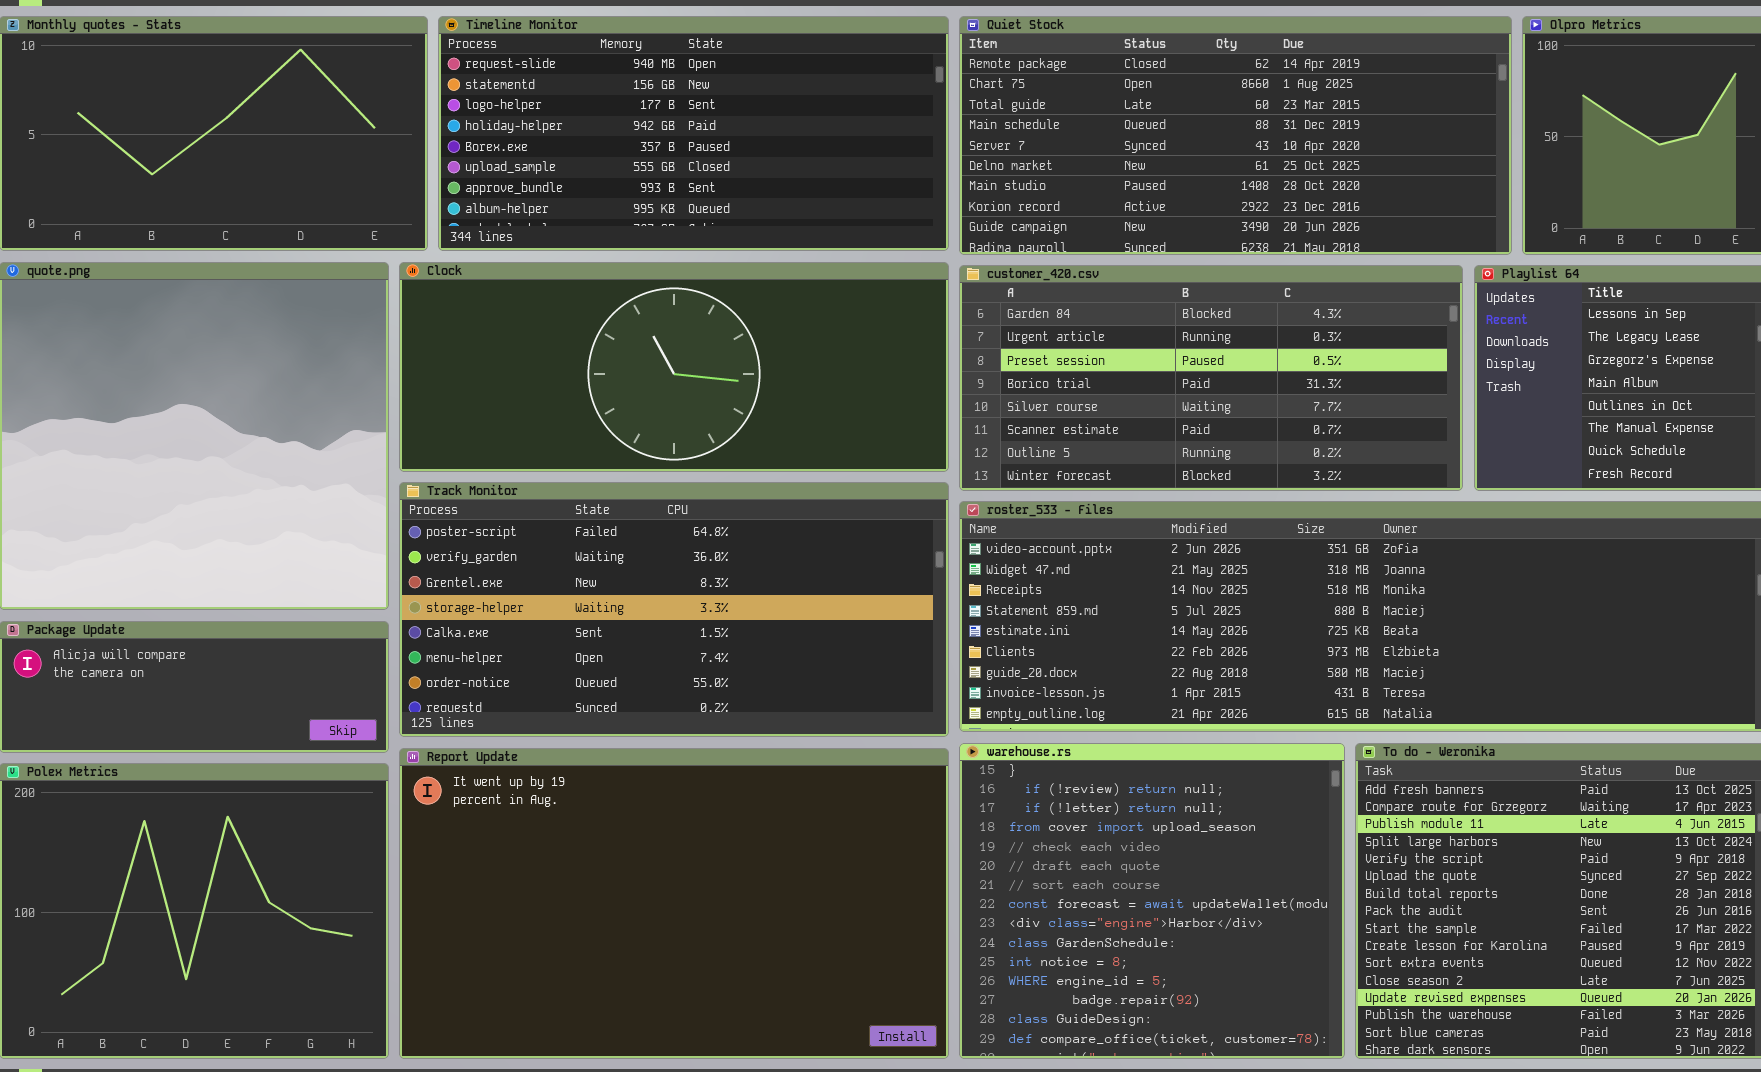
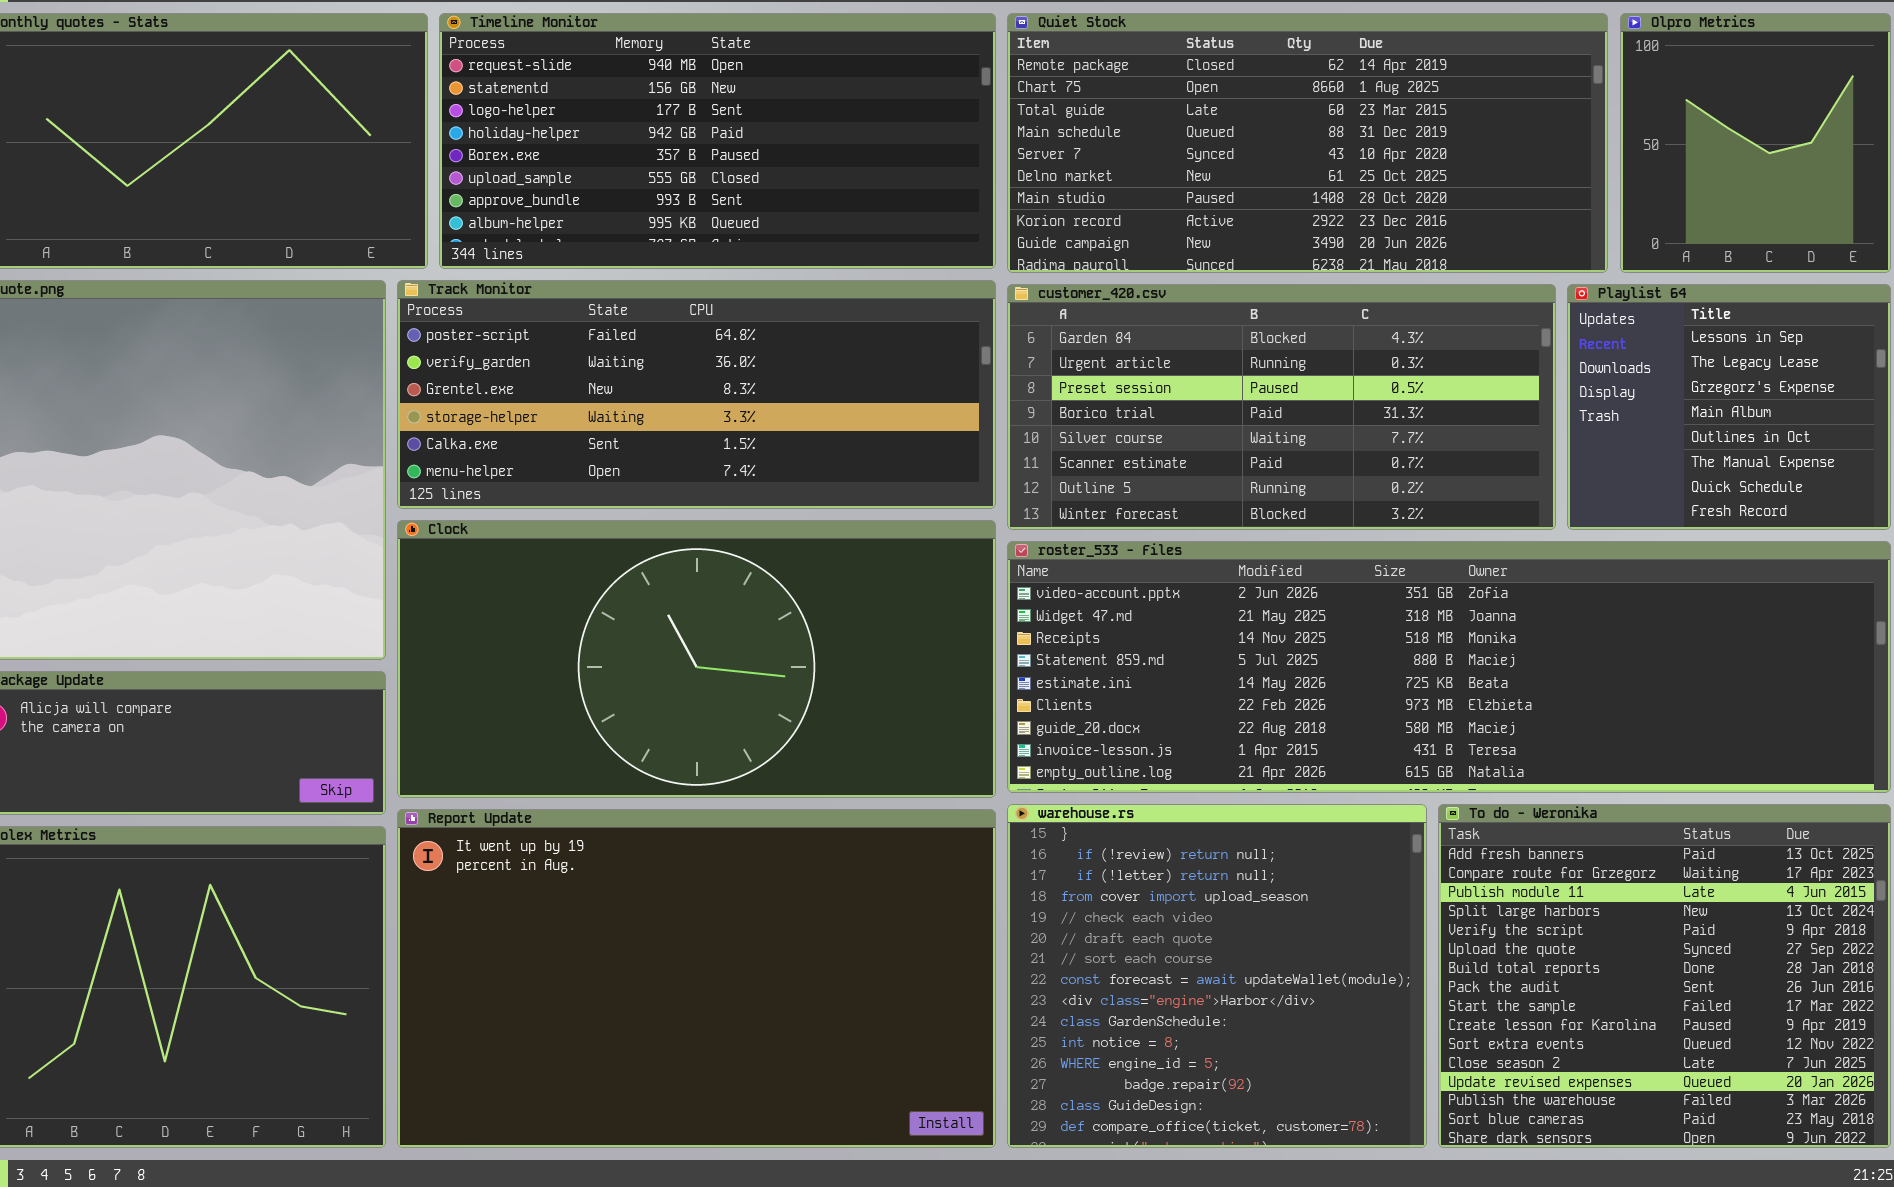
Clock: [399,262,949,472] -> [397,520,996,798], moved, resized
Track Monitor: [399,482,949,737] -> [397,280,996,509], moved, resized

